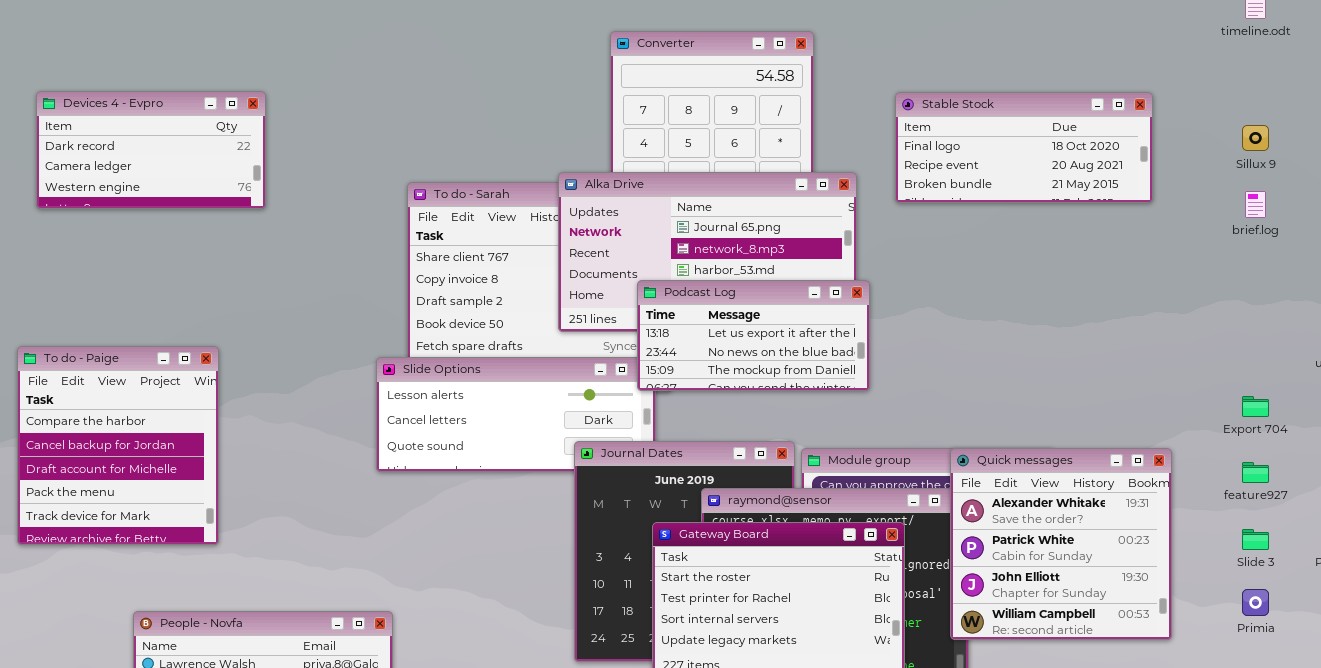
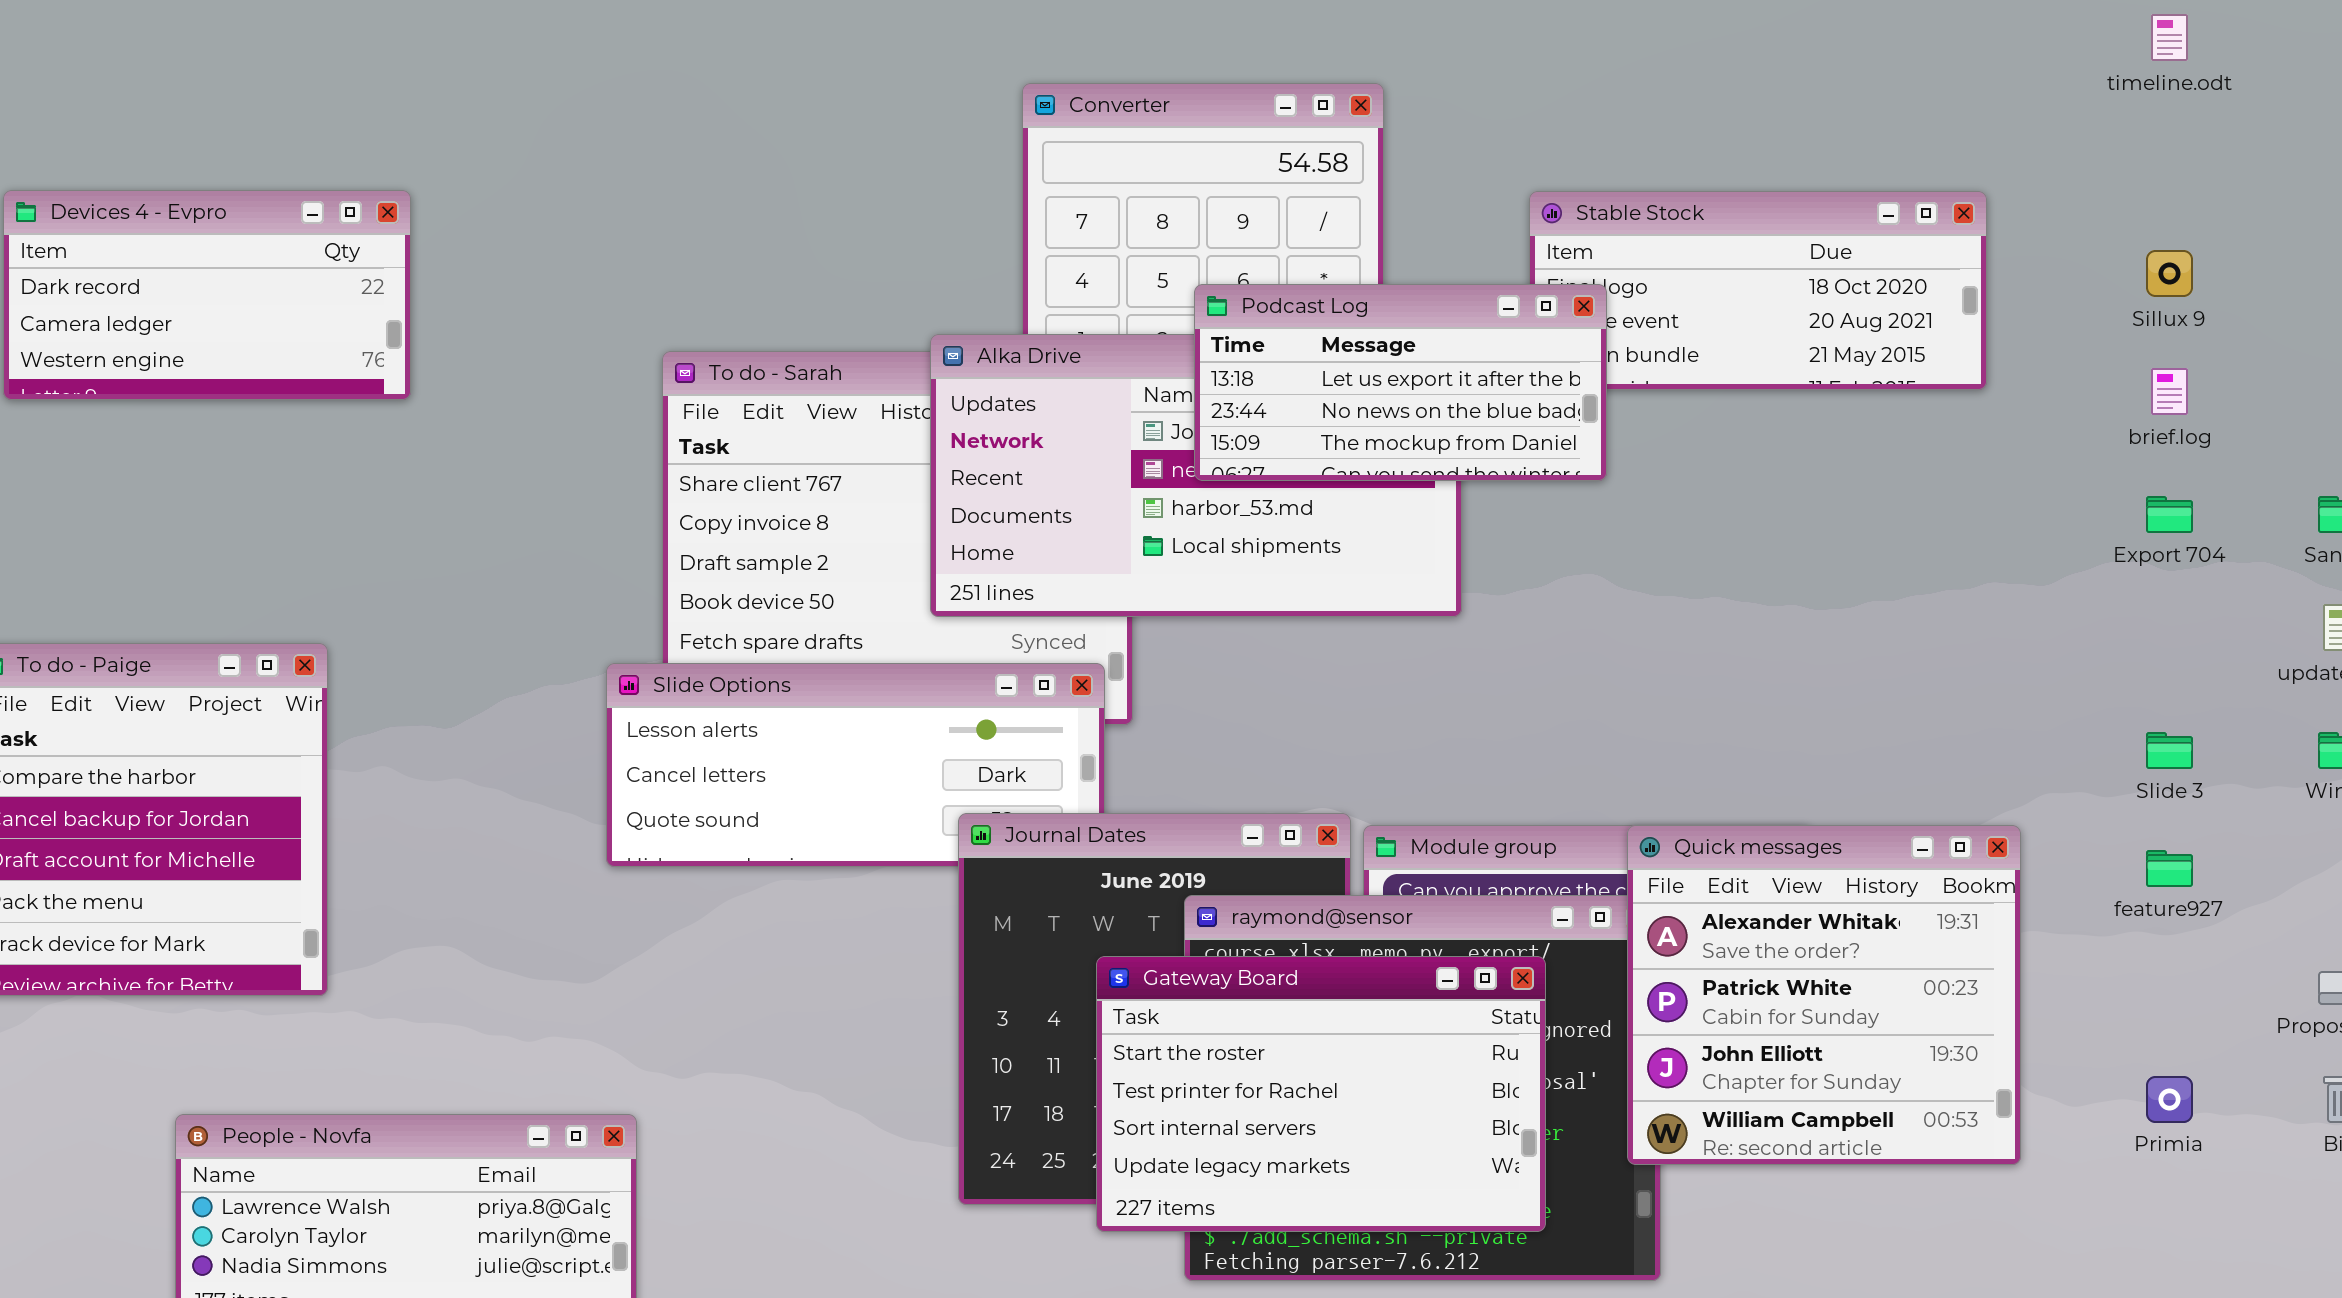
Podcast Log: [637,280,870,391] -> [1194,284,1607,481], moved
Export 704: [1242,396,1269,417] -> [2146,496,2193,533], moved
Slide 3: [1242,529,1269,550] -> [2146,732,2193,769], moved

